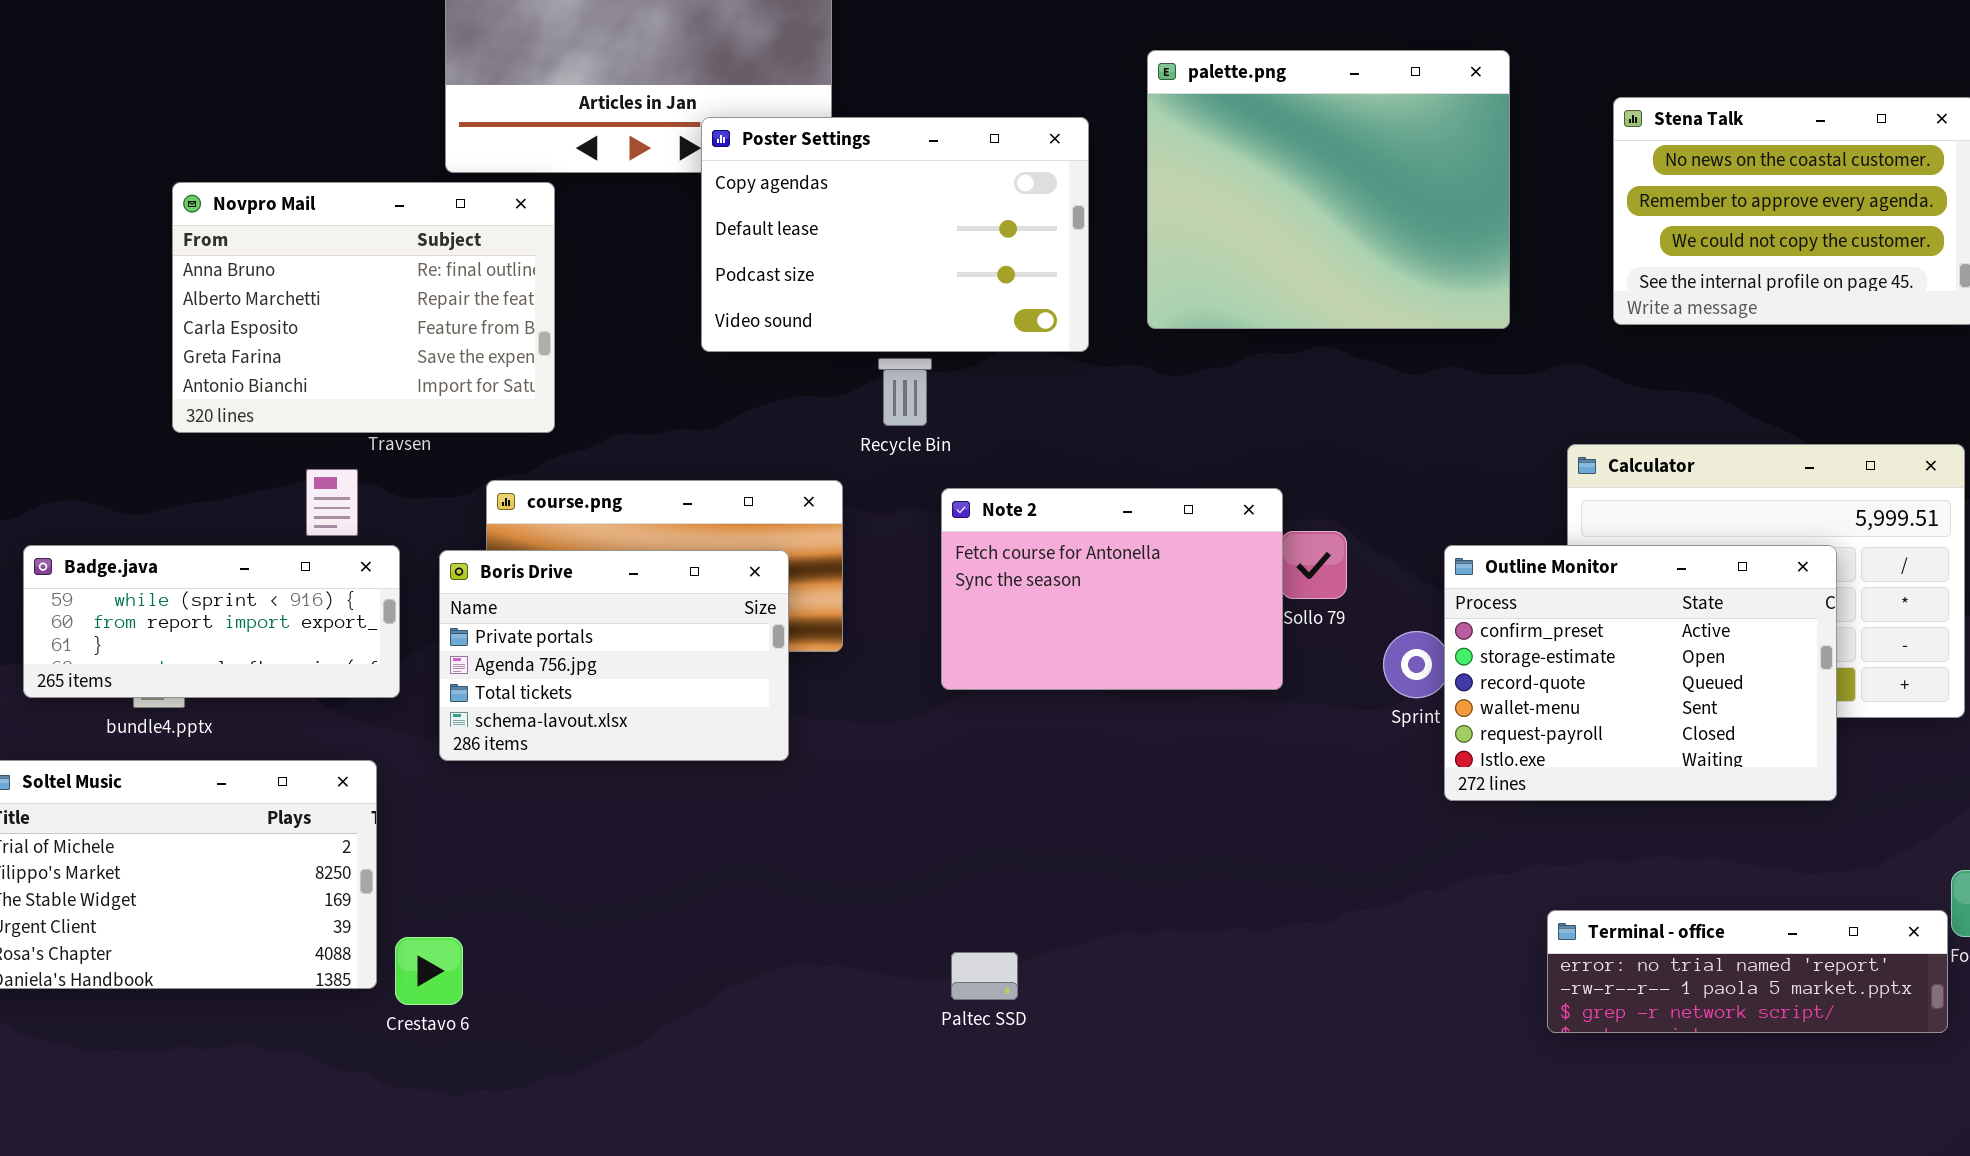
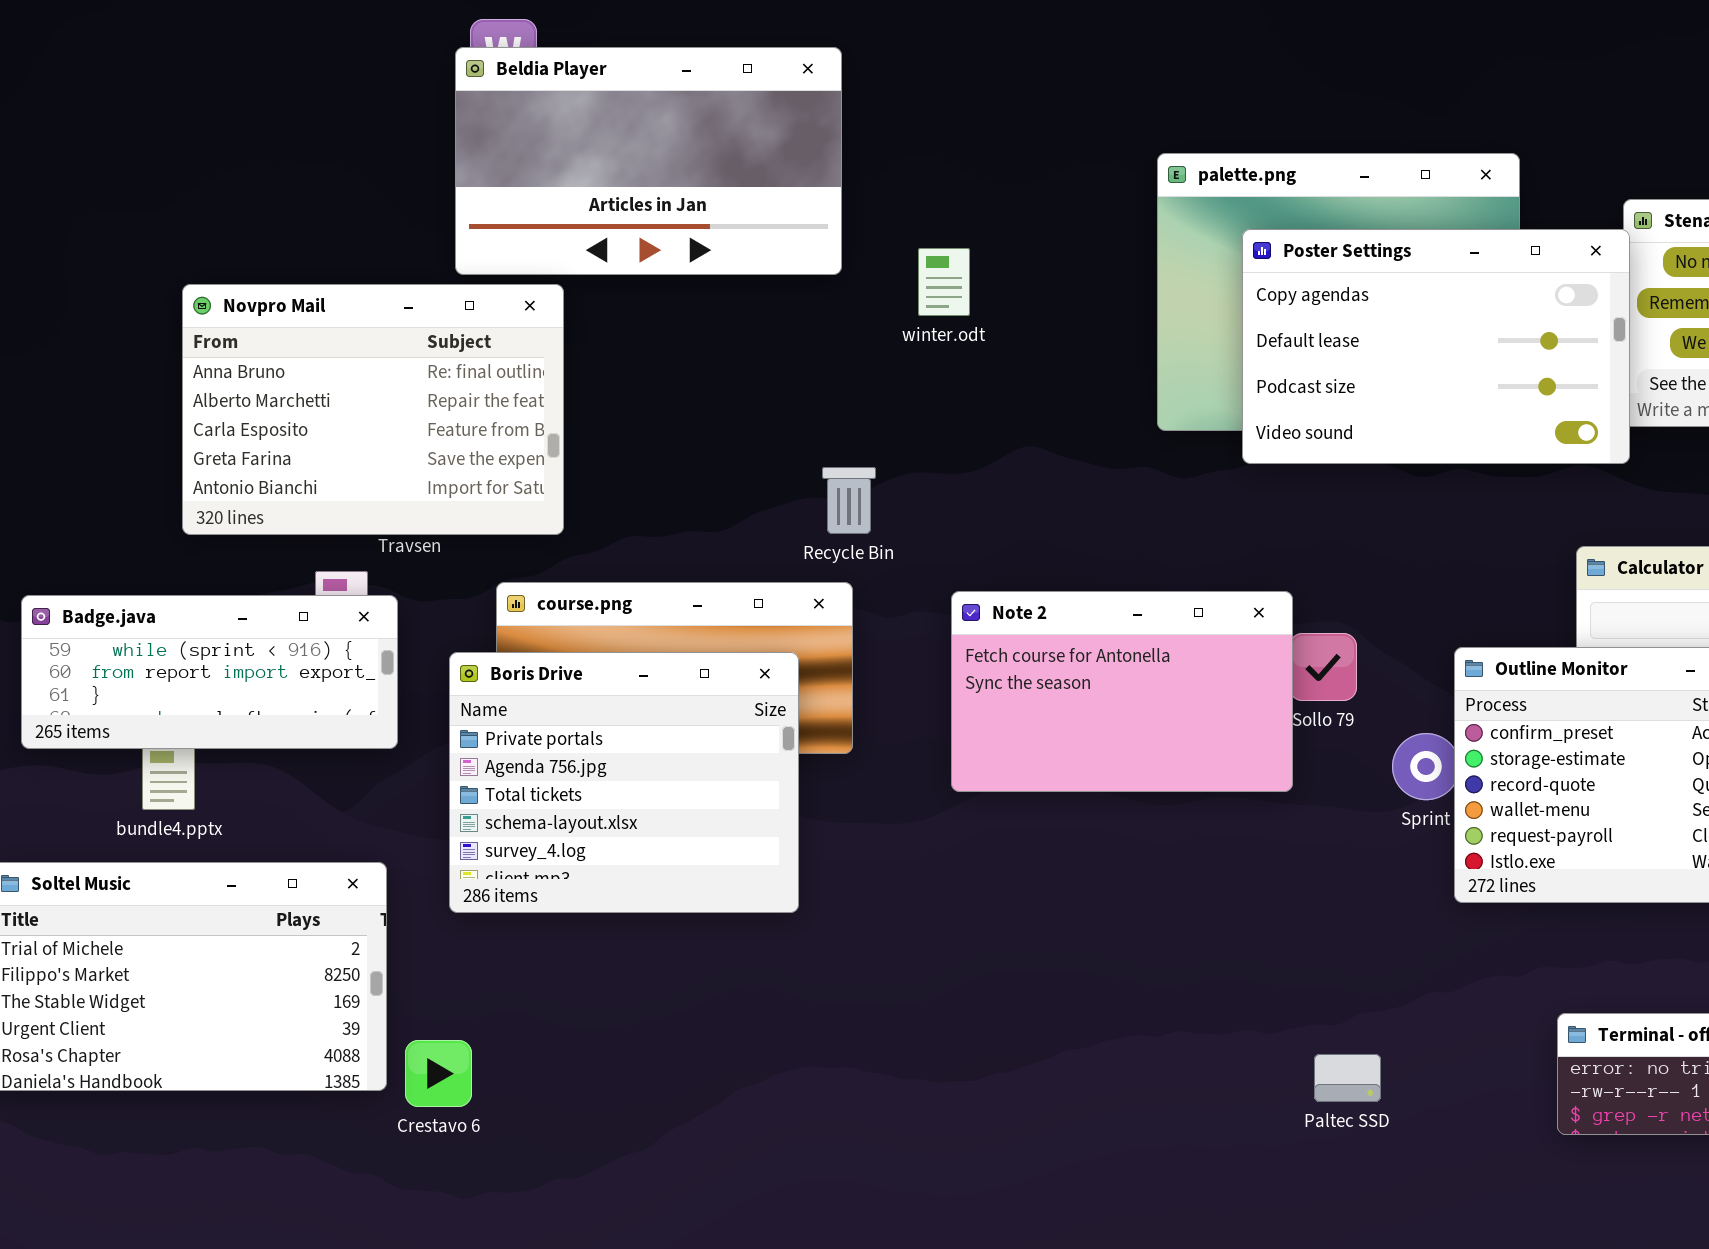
Poster Settings: [701,117,1089,352] -> [1242,229,1630,464], moved
Recycle Bin: [878,358,932,426] -> [822,467,876,534], moved
Badge.java: [23,545,400,698] -> [21,595,398,749], moved
Boris Drive: [439,550,789,761] -> [449,652,799,913], resized
Paltec SSD: [951,952,1018,1000] -> [1314,1054,1381,1102], moved

